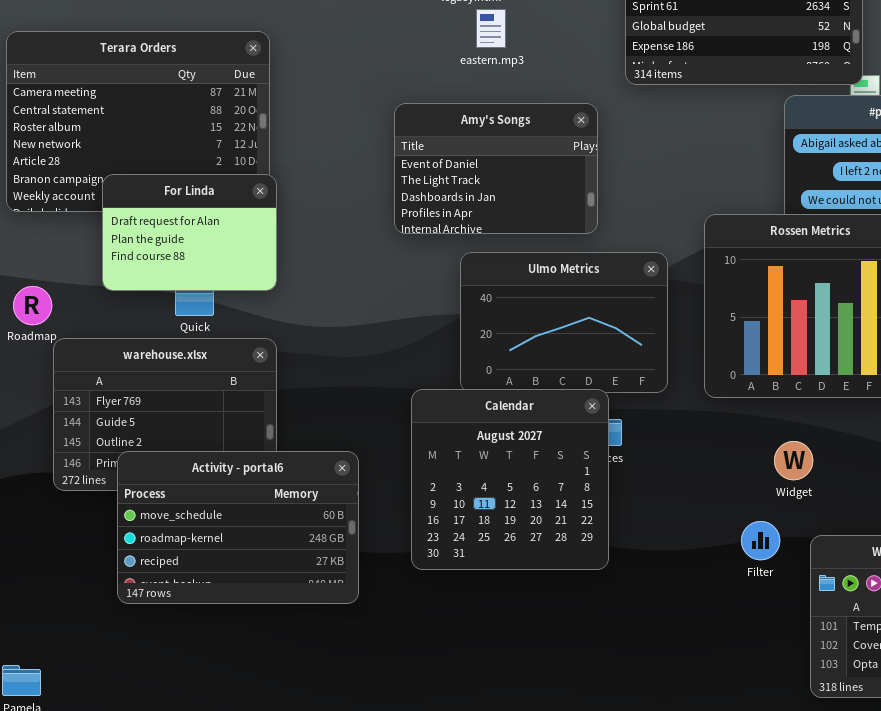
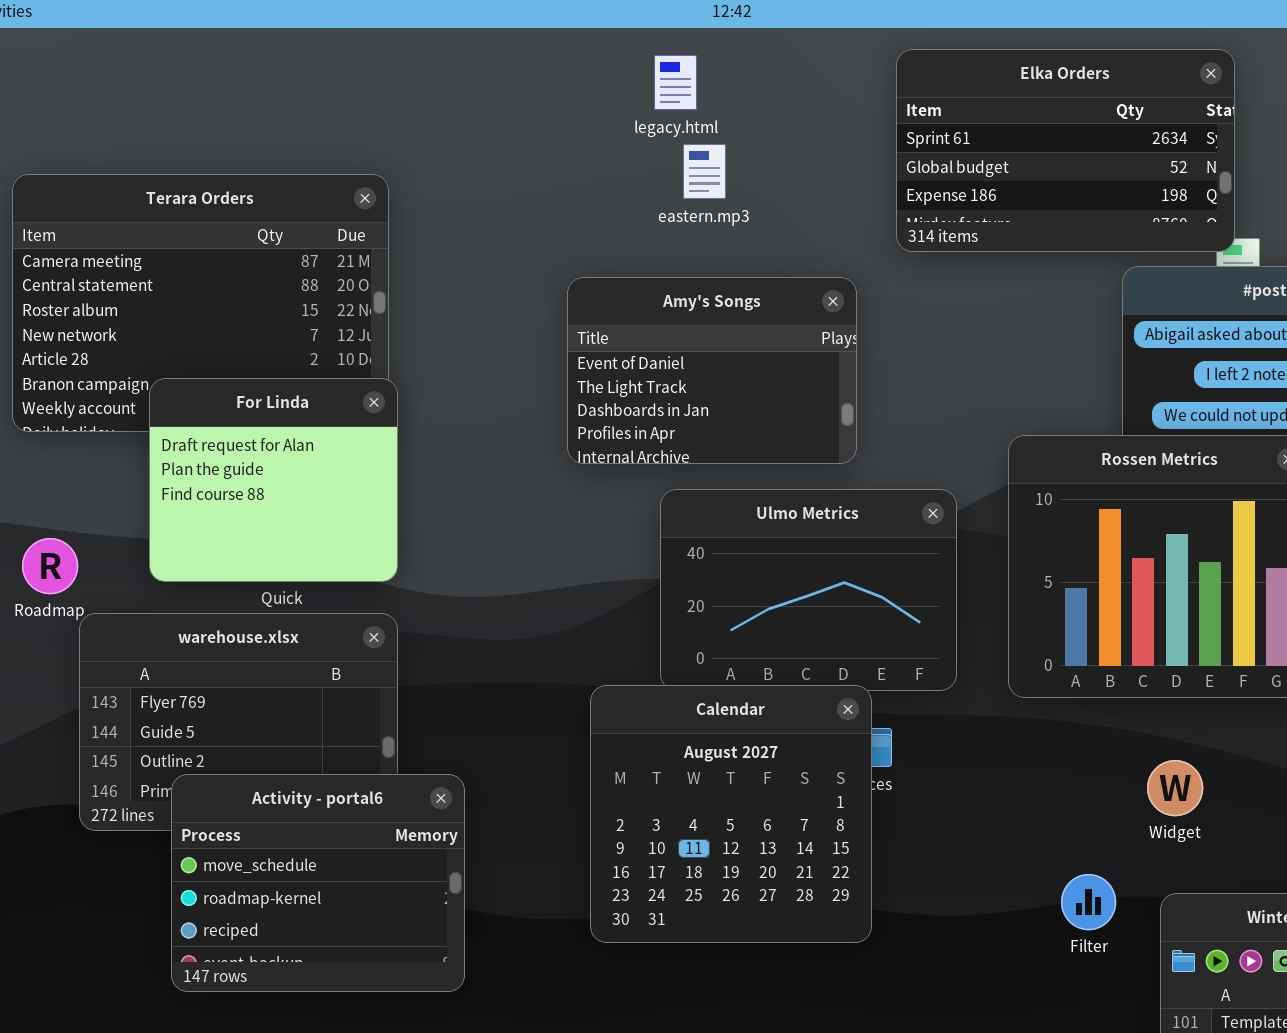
For Linda: [102,174,277,291] -> [149,378,398,582], resized
Widget: [774,441,813,480] -> [1147,760,1203,816], moved
Activity - portal6: [117,451,359,604] -> [171,774,465,992], resized

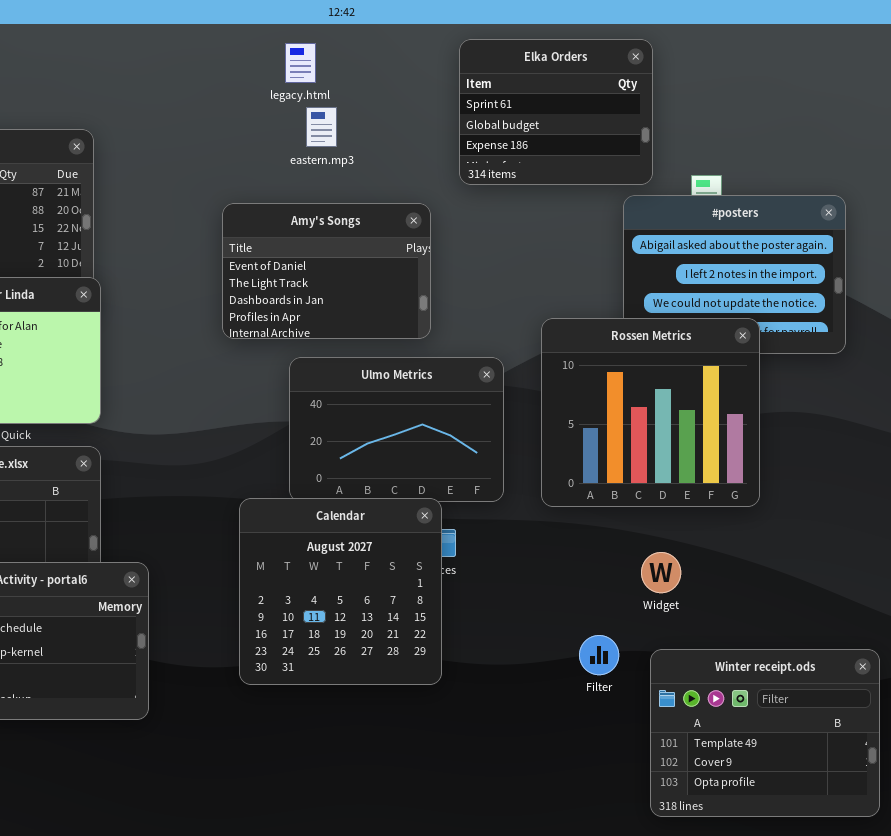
Elka Orders: [896,49,1235,252] -> [459,39,653,185], resized

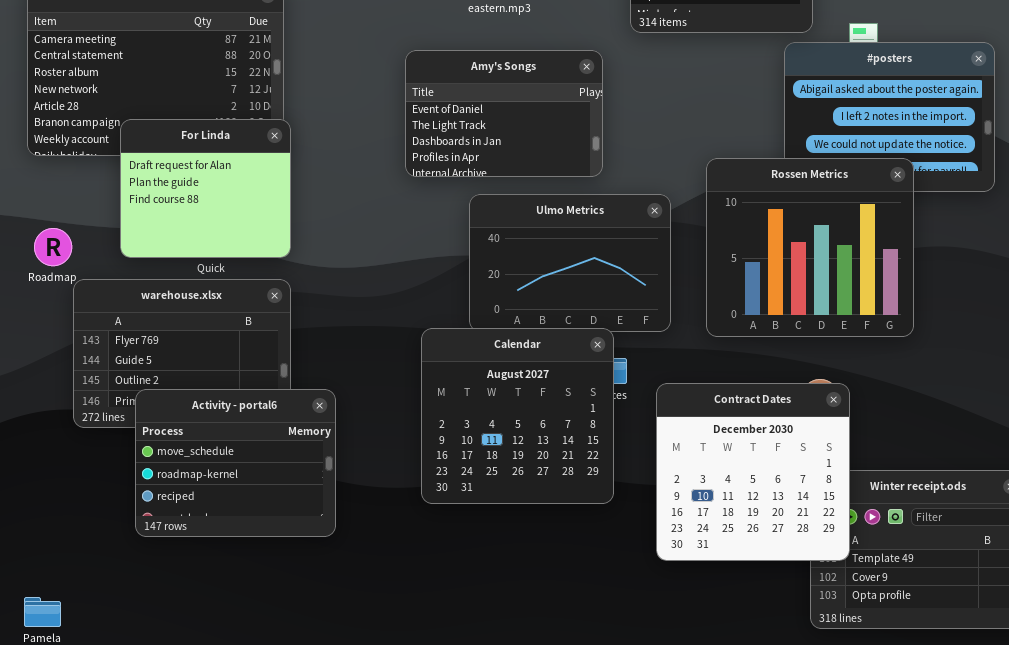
Contract Dates: none -> [656,383,850,561], opened

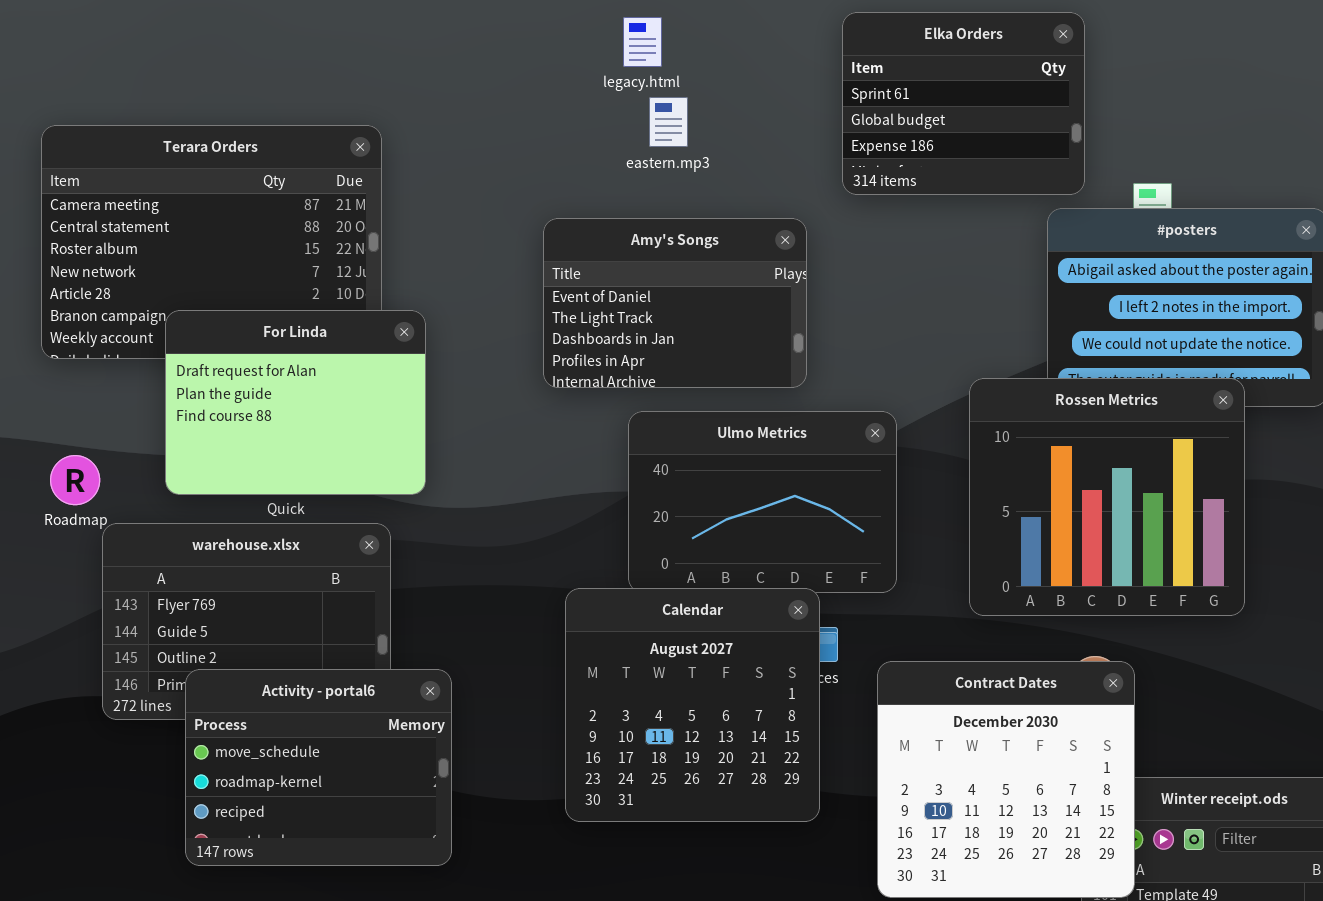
For Linda: [120,119,291,258] -> [165,310,426,495], resized
Rossen Metrics: [706,158,914,337] -> [969,378,1245,616], moved

